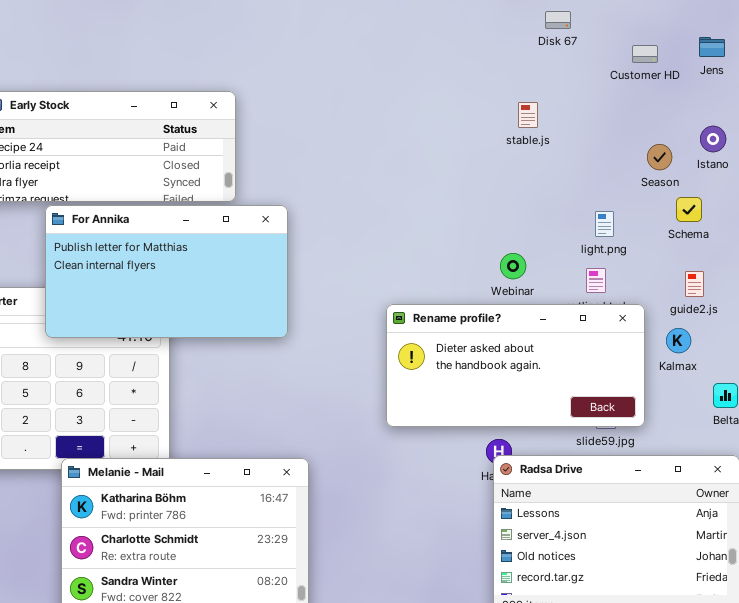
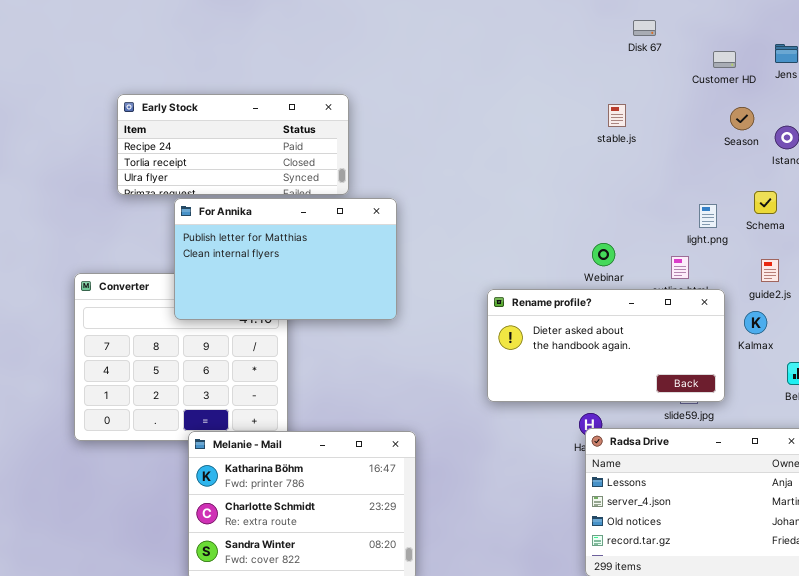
Season: [647,144,672,170] -> [730,107,754,130], moved
light.png: [595,211,614,237] -> [699,204,717,228], moved

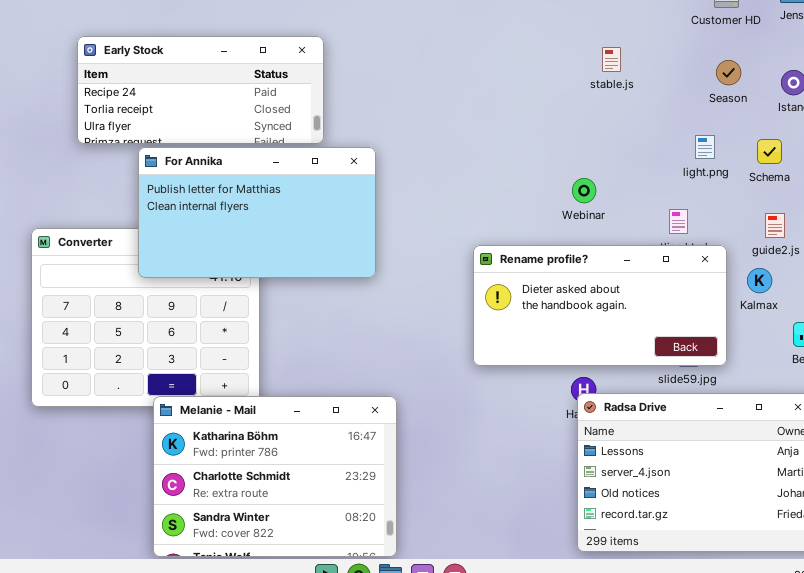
Season: [730,107,754,130] -> [716,60,741,85], moved
light.png: [699,204,717,228] -> [695,135,715,159], moved
Webinar: [592,243,615,266] -> [572,178,596,203], moved

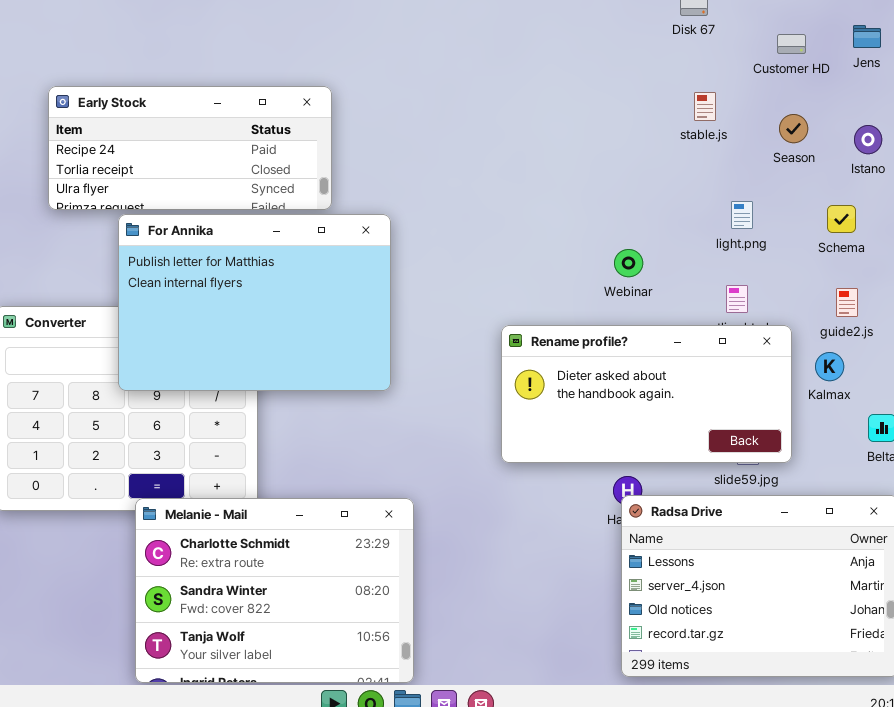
stable.js: [602,47,621,72] -> [694,92,716,121], moved
light.png: [695,135,715,159] -> [731,201,753,229], moved
For Annika: [138,147,376,278] -> [118,214,391,391], resized
Melanie - Mail: [153,396,397,557] -> [135,498,414,683], scrolled down 1 row

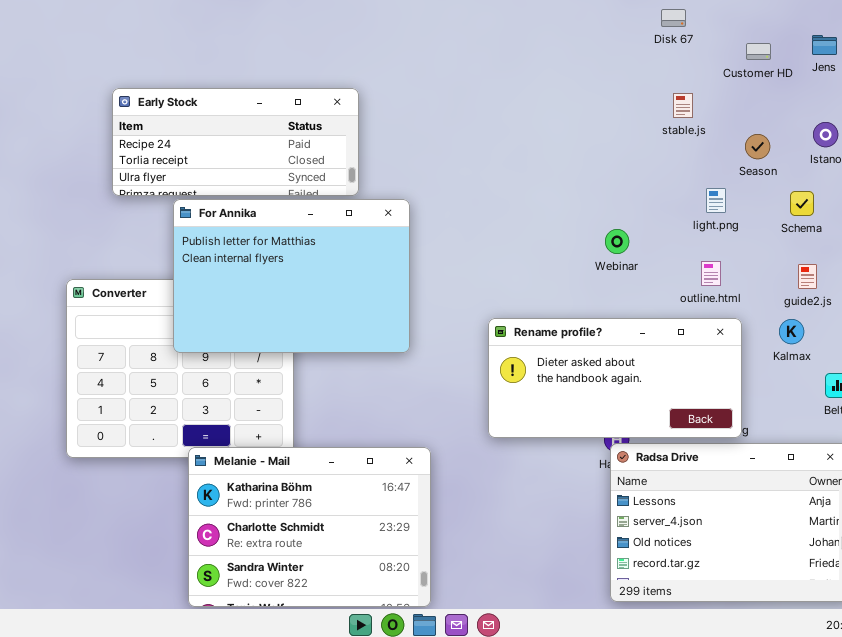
Season: [779,114,808,143] -> [745,134,770,159], moved
Rename profile?: [501,325,792,463] -> [488,318,742,438], moved
Melanie - Mail: [135,498,414,683] -> [188,447,431,607], scrolled up 1 row

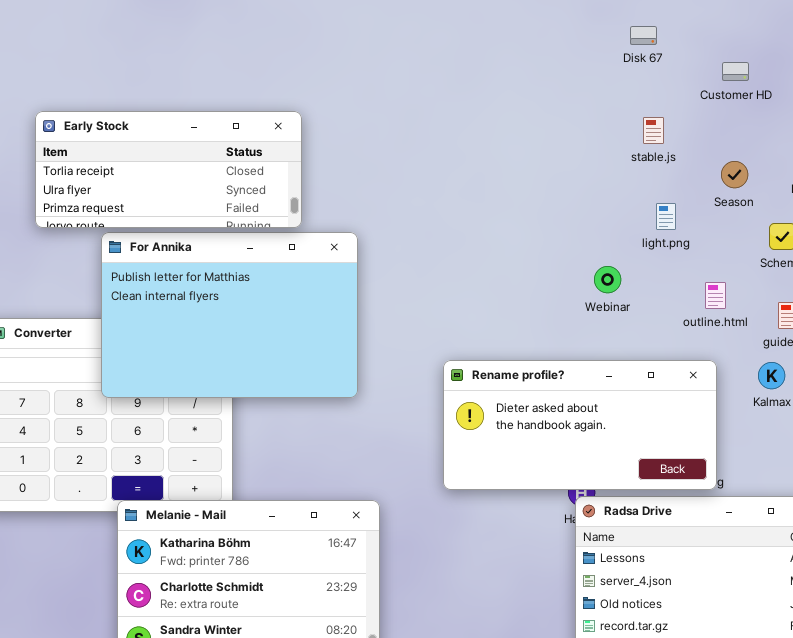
Early Stock: [112,88,359,196] -> [35,111,302,228], scrolled down 1 row
light.png: [706,188,726,213] -> [656,203,676,230], moved
Webinar: [605,229,629,254] -> [594,266,621,293], moved
outline.html: [701,261,721,286] -> [705,282,726,309], moved

